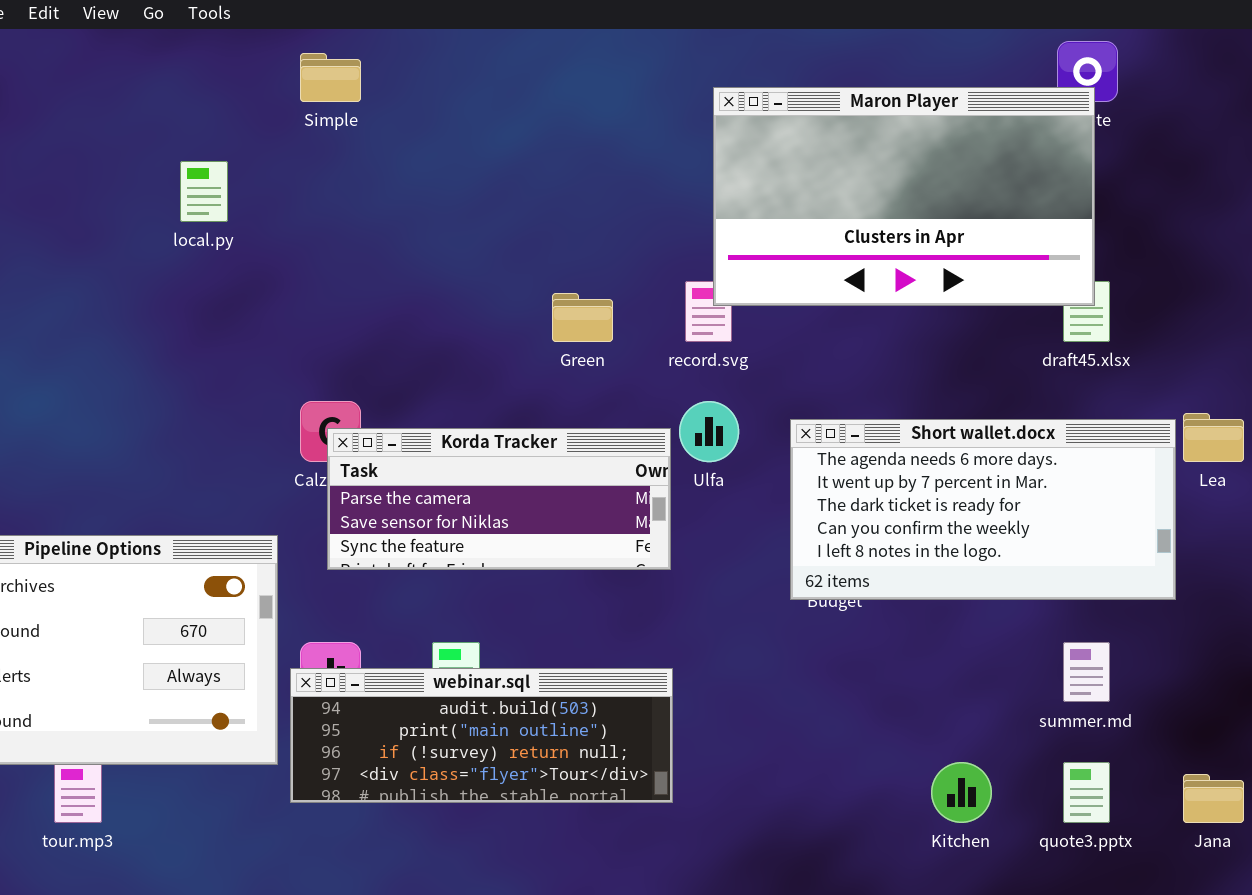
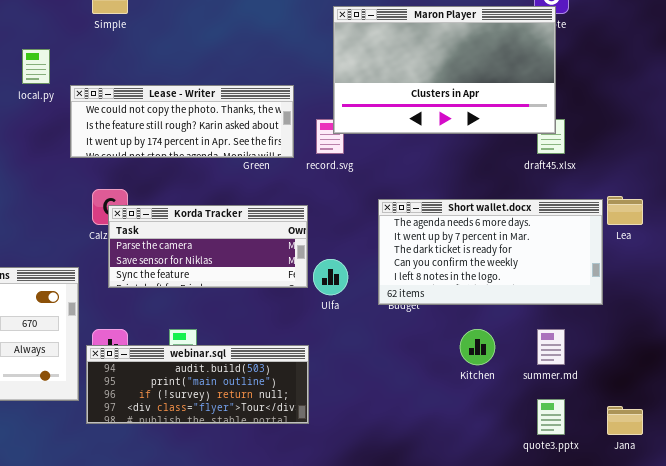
Lease - Writer: none -> [70,85,294,158], opened
Ulfa: [679,401,739,462] -> [313,259,348,295], moved
Kitchen: [931,762,992,823] -> [460,329,495,365], moved

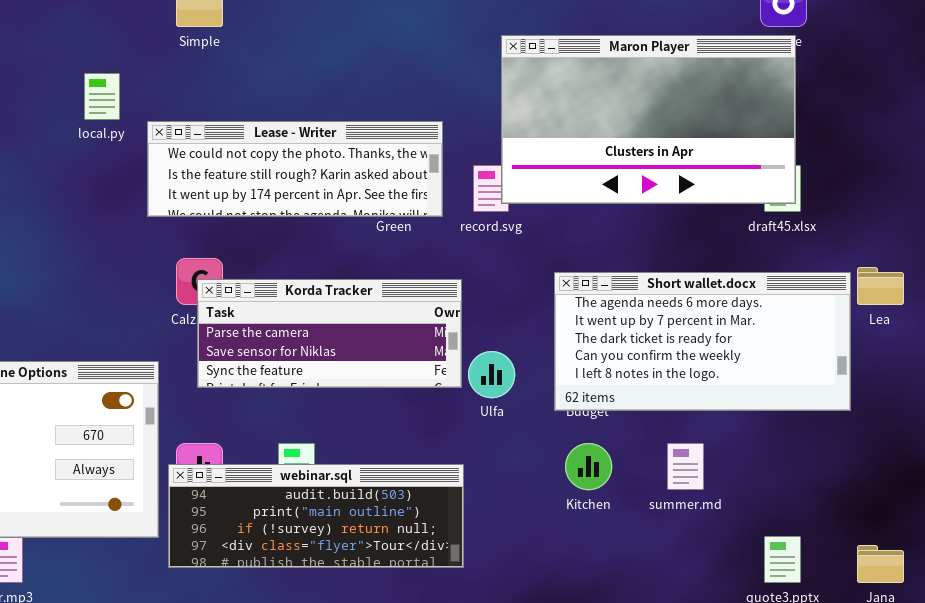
Maron Player: [333,6,556,134] -> [501,35,796,204], moved
Kitchen: [460,329,495,365] -> [565,443,612,490], moved
summer.md: [537,329,565,365] -> [667,443,704,490], moved

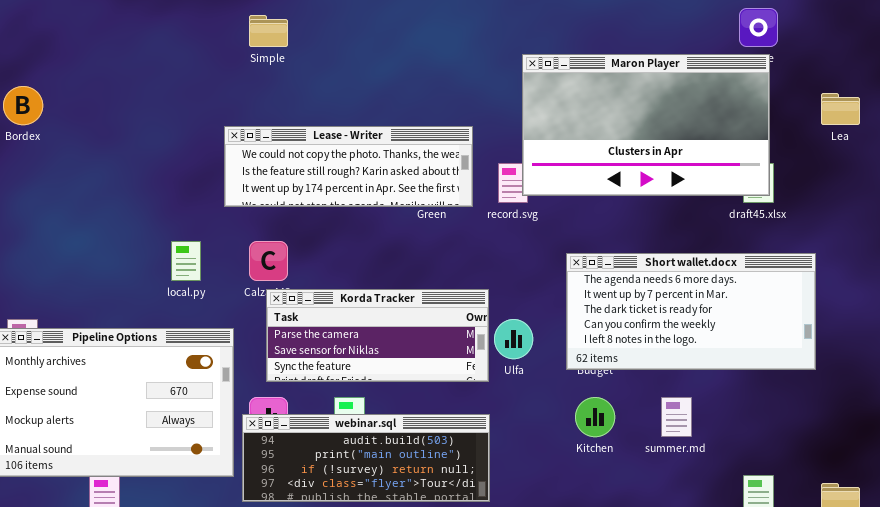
local.py: [84,73,120,120] -> [171,241,201,281], moved
Lea: [857,267,904,305] -> [821,93,860,125], moved
Korda Tracker: [197,279,462,388] -> [266,289,489,382], moved

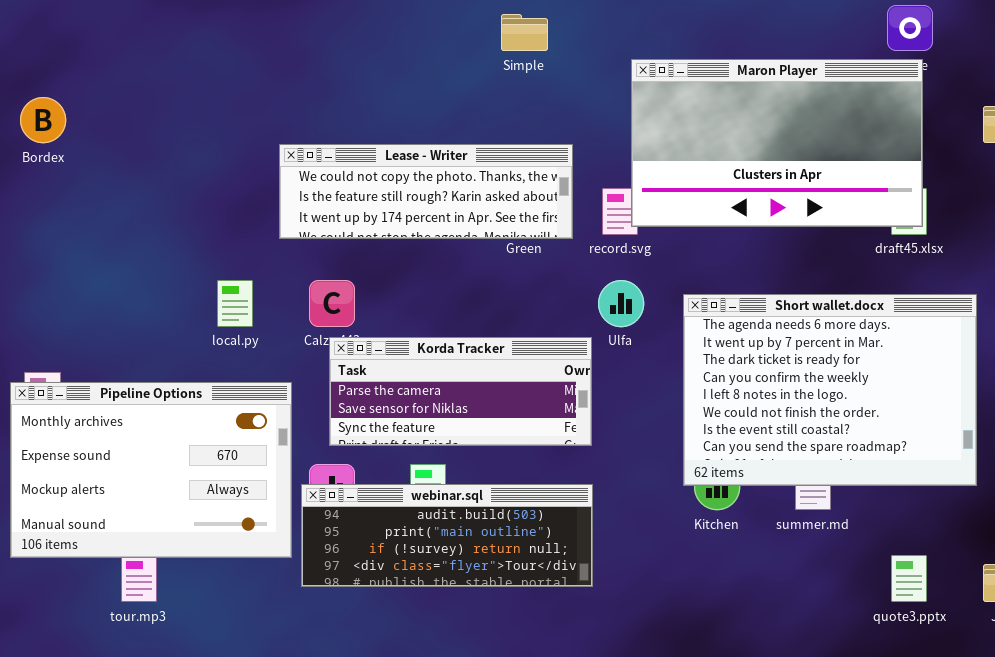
Simple: [249,15,288,47] -> [501,14,548,51], moved
Short wallet.docx: [566,253,816,370] -> [683,294,977,486], resized
Ulfa: [494,319,533,359] -> [598,280,644,327], moved

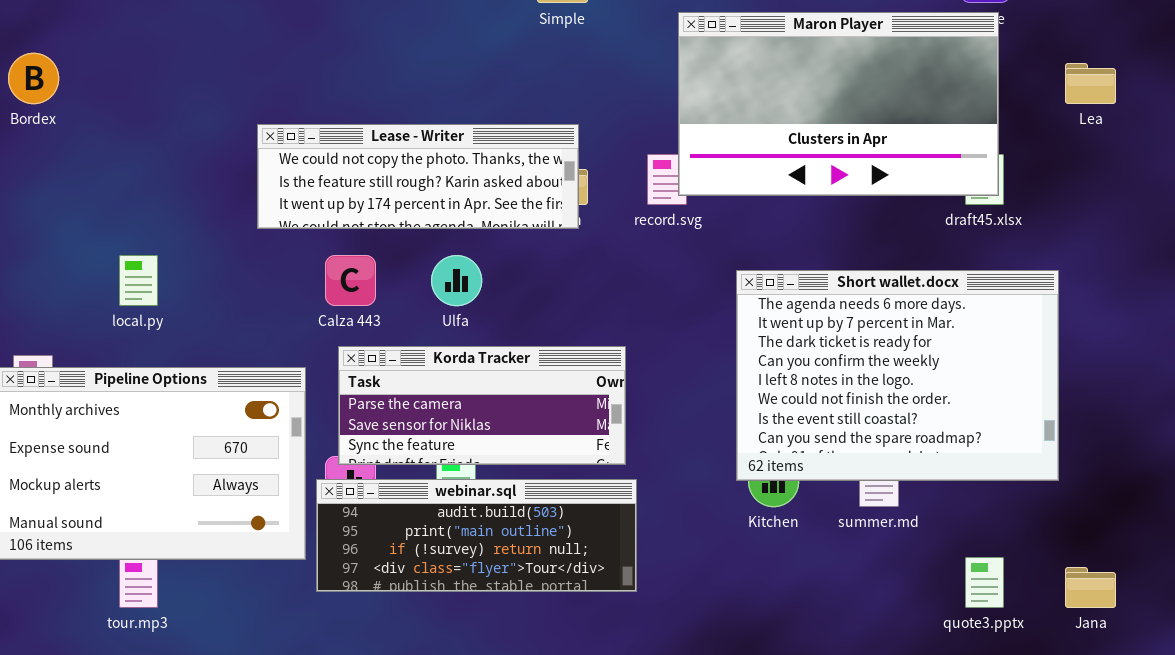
Lease - Writer: [279,144,573,239] -> [257,124,579,229], moved
local.py: [217,280,253,327] -> [119,255,158,306], moved
Ulfa: [598,280,644,327] -> [431,255,482,306], moved
Korda Tracker: [329,337,592,446] -> [338,346,626,465], moved

